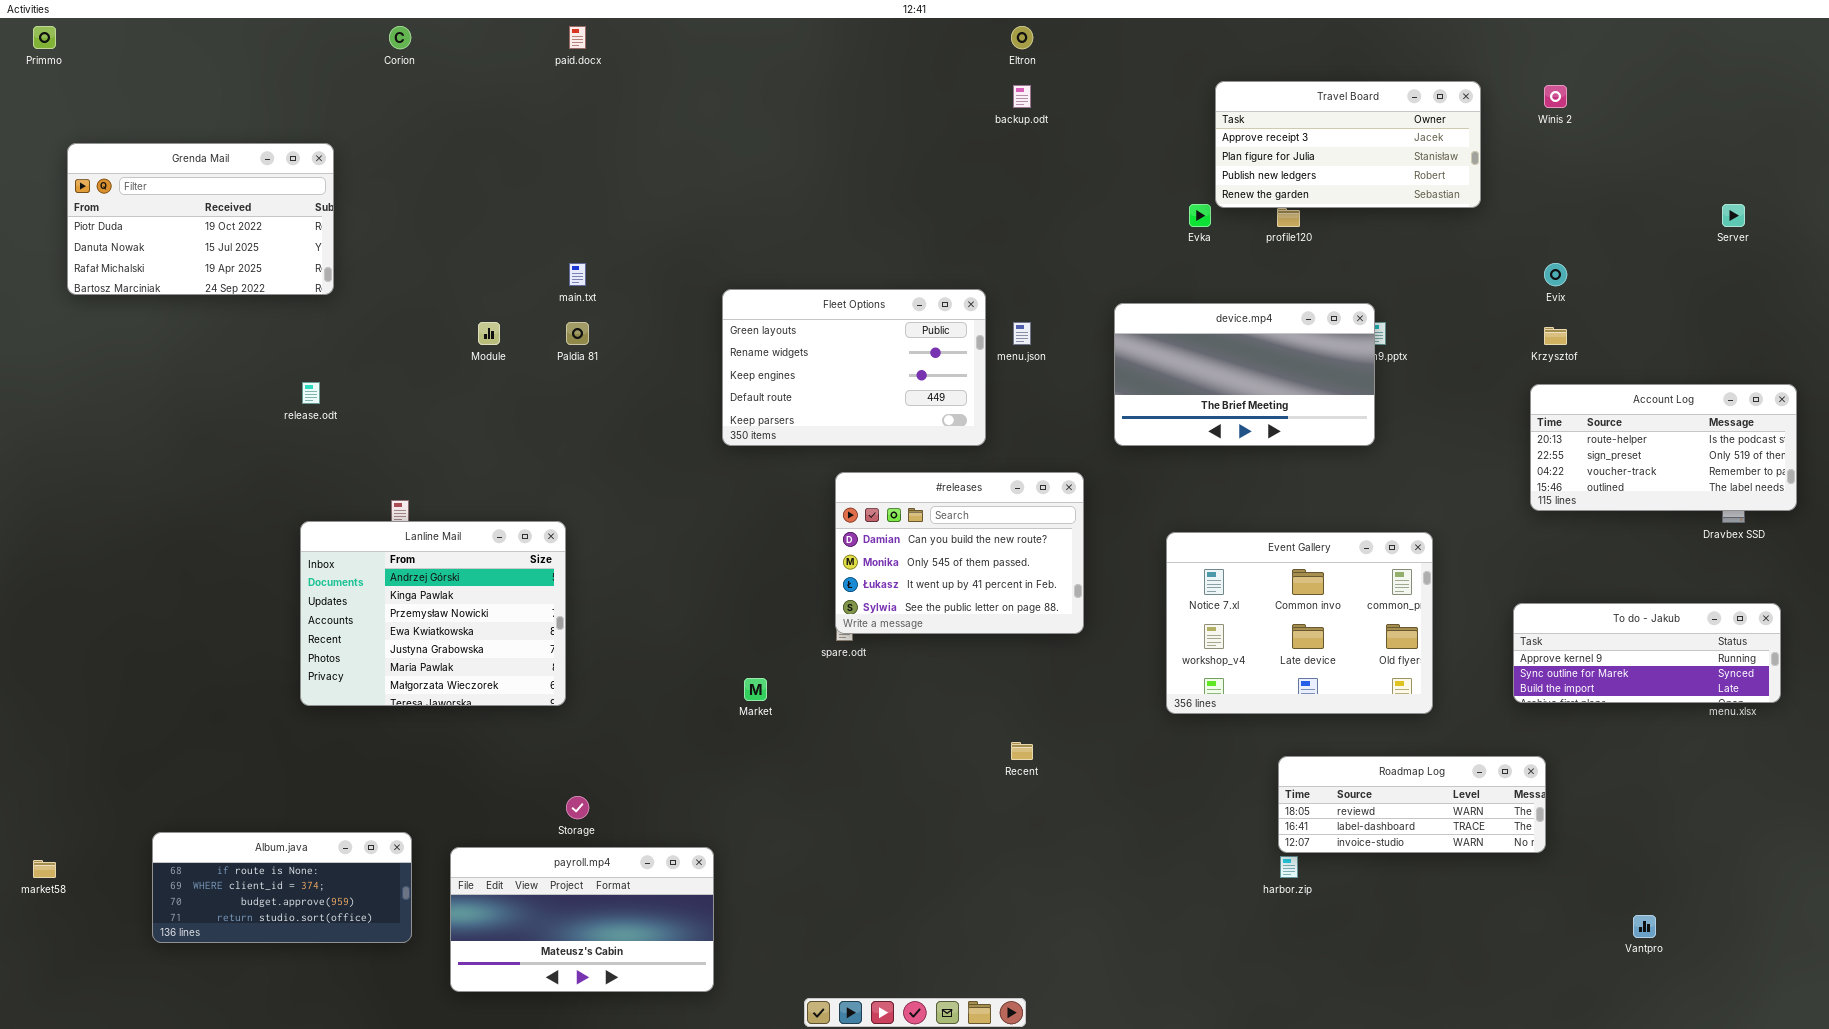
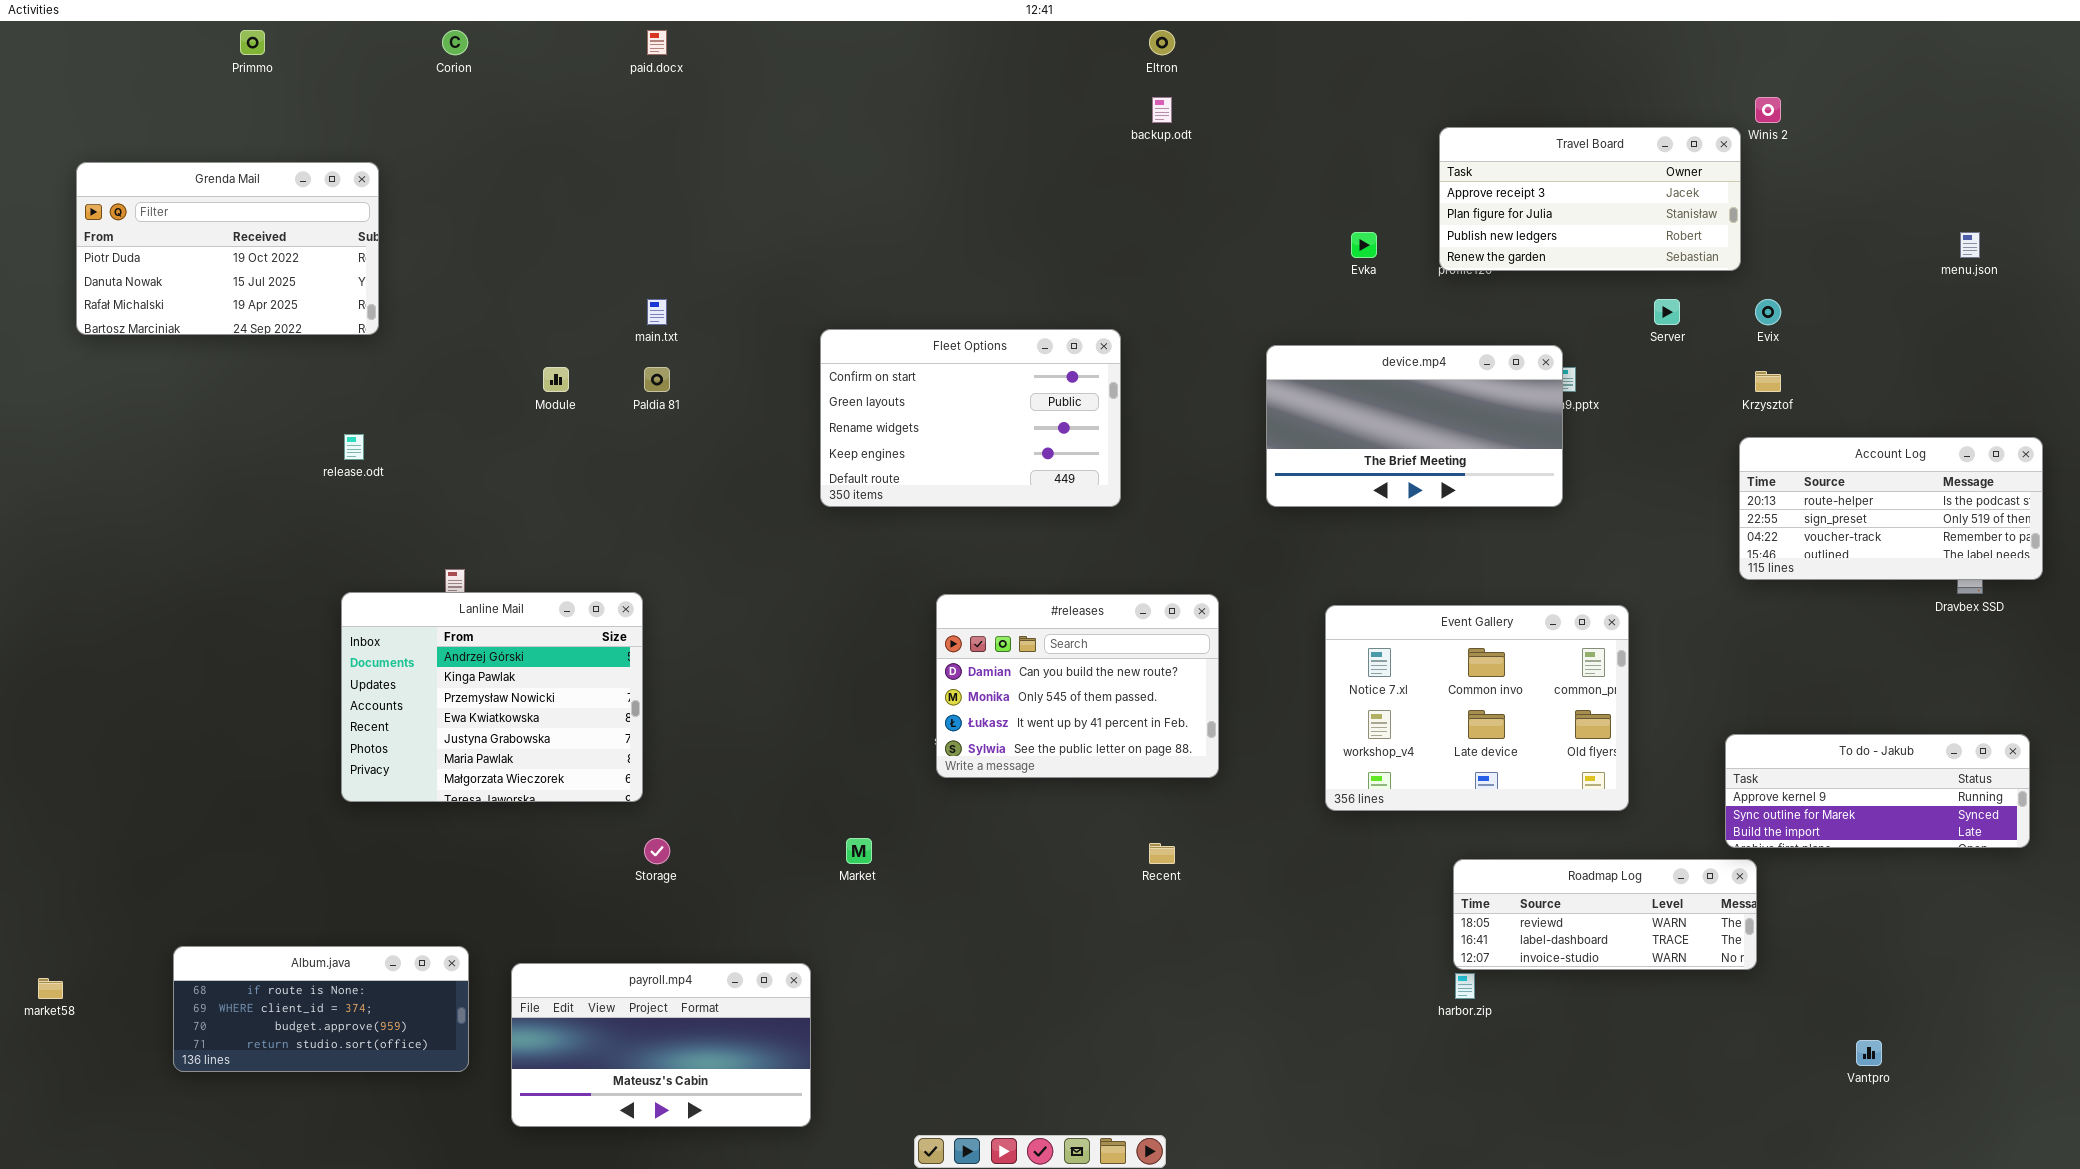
Primmo: [33,26,56,49] -> [240,30,265,55], moved
Travel Board: [1215,81,1481,208] -> [1439,127,1741,271], moved
Server: [1722,204,1745,227] -> [1654,299,1680,325], moved
Fleet Options: [722,289,986,446] -> [820,329,1121,507], scrolled up 1 row
menu.json: [1013,322,1031,345] -> [1960,232,1980,258], moved
#releases: [835,472,1084,634] -> [936,594,1219,778], moved
To do - Jakub: [1513,603,1781,703] -> [1725,734,2030,848], moved
Market: [744,678,767,701] -> [846,838,872,864], moved
Storage: [566,796,589,819] -> [644,838,670,864], moved

